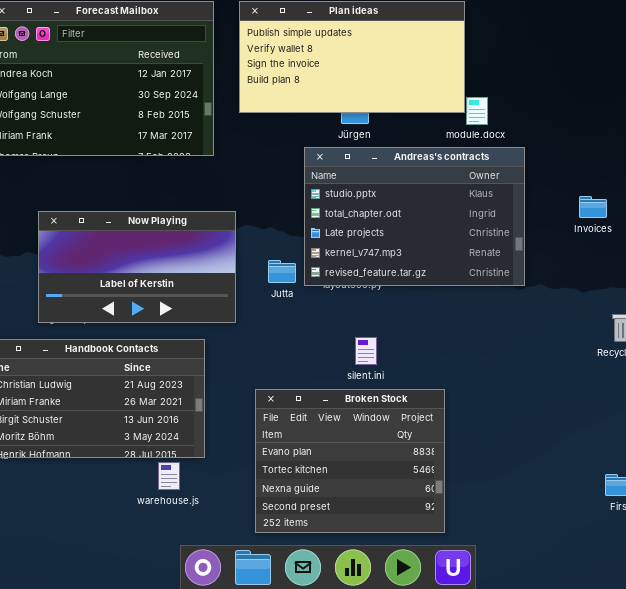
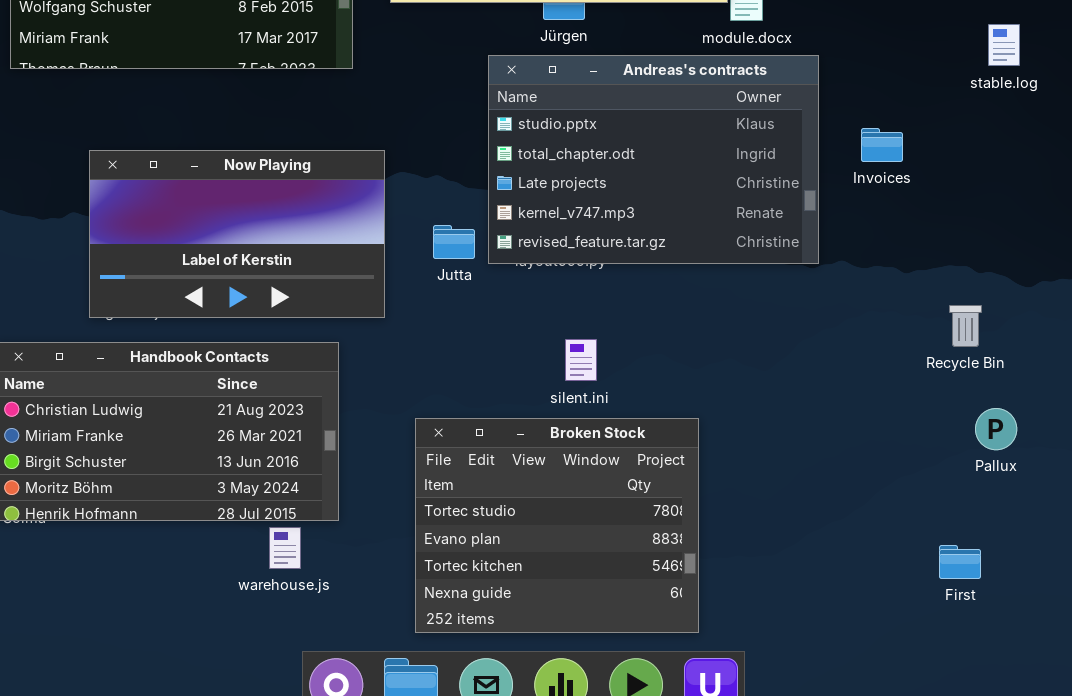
Invoices: [579,196,607,218] -> [861,128,903,162], moved
Broken Stock: [255,389,445,533] -> [415,418,699,633], scrolled up 1 row

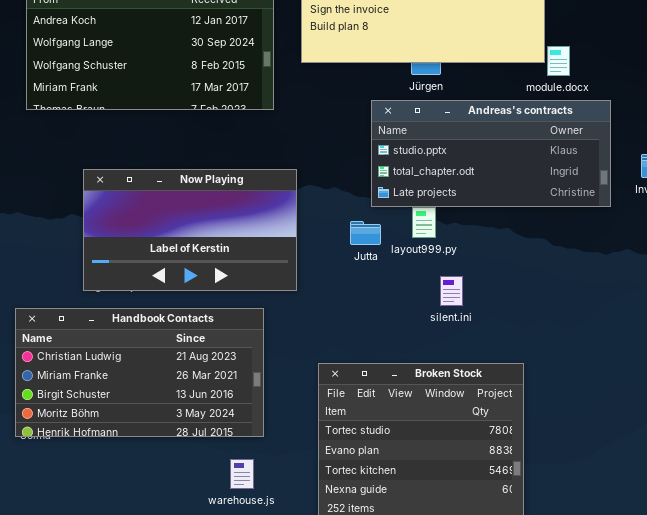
Andreas's contracts: [488,55,819,264] -> [371,100,611,207], resized
Jutta: [433,225,475,259] -> [350,221,381,245], moved
silent.ini: [565,339,597,381] -> [440,276,463,306], moved
warehouse.js: [269,527,301,569] -> [230,459,254,489], moved

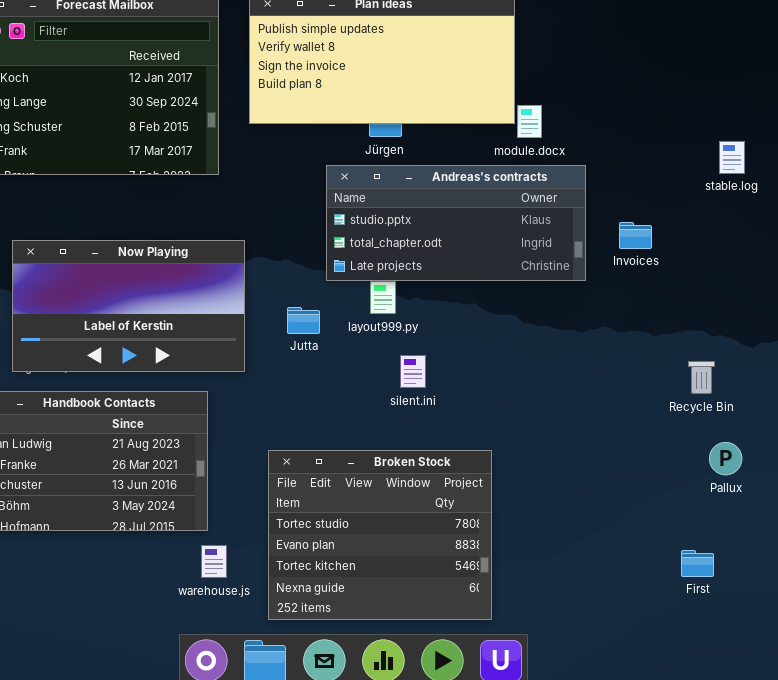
Jutta: [350,221,381,245] -> [287,307,320,334], moved
warehouse.js: [230,459,254,489] -> [201,545,227,578], moved

